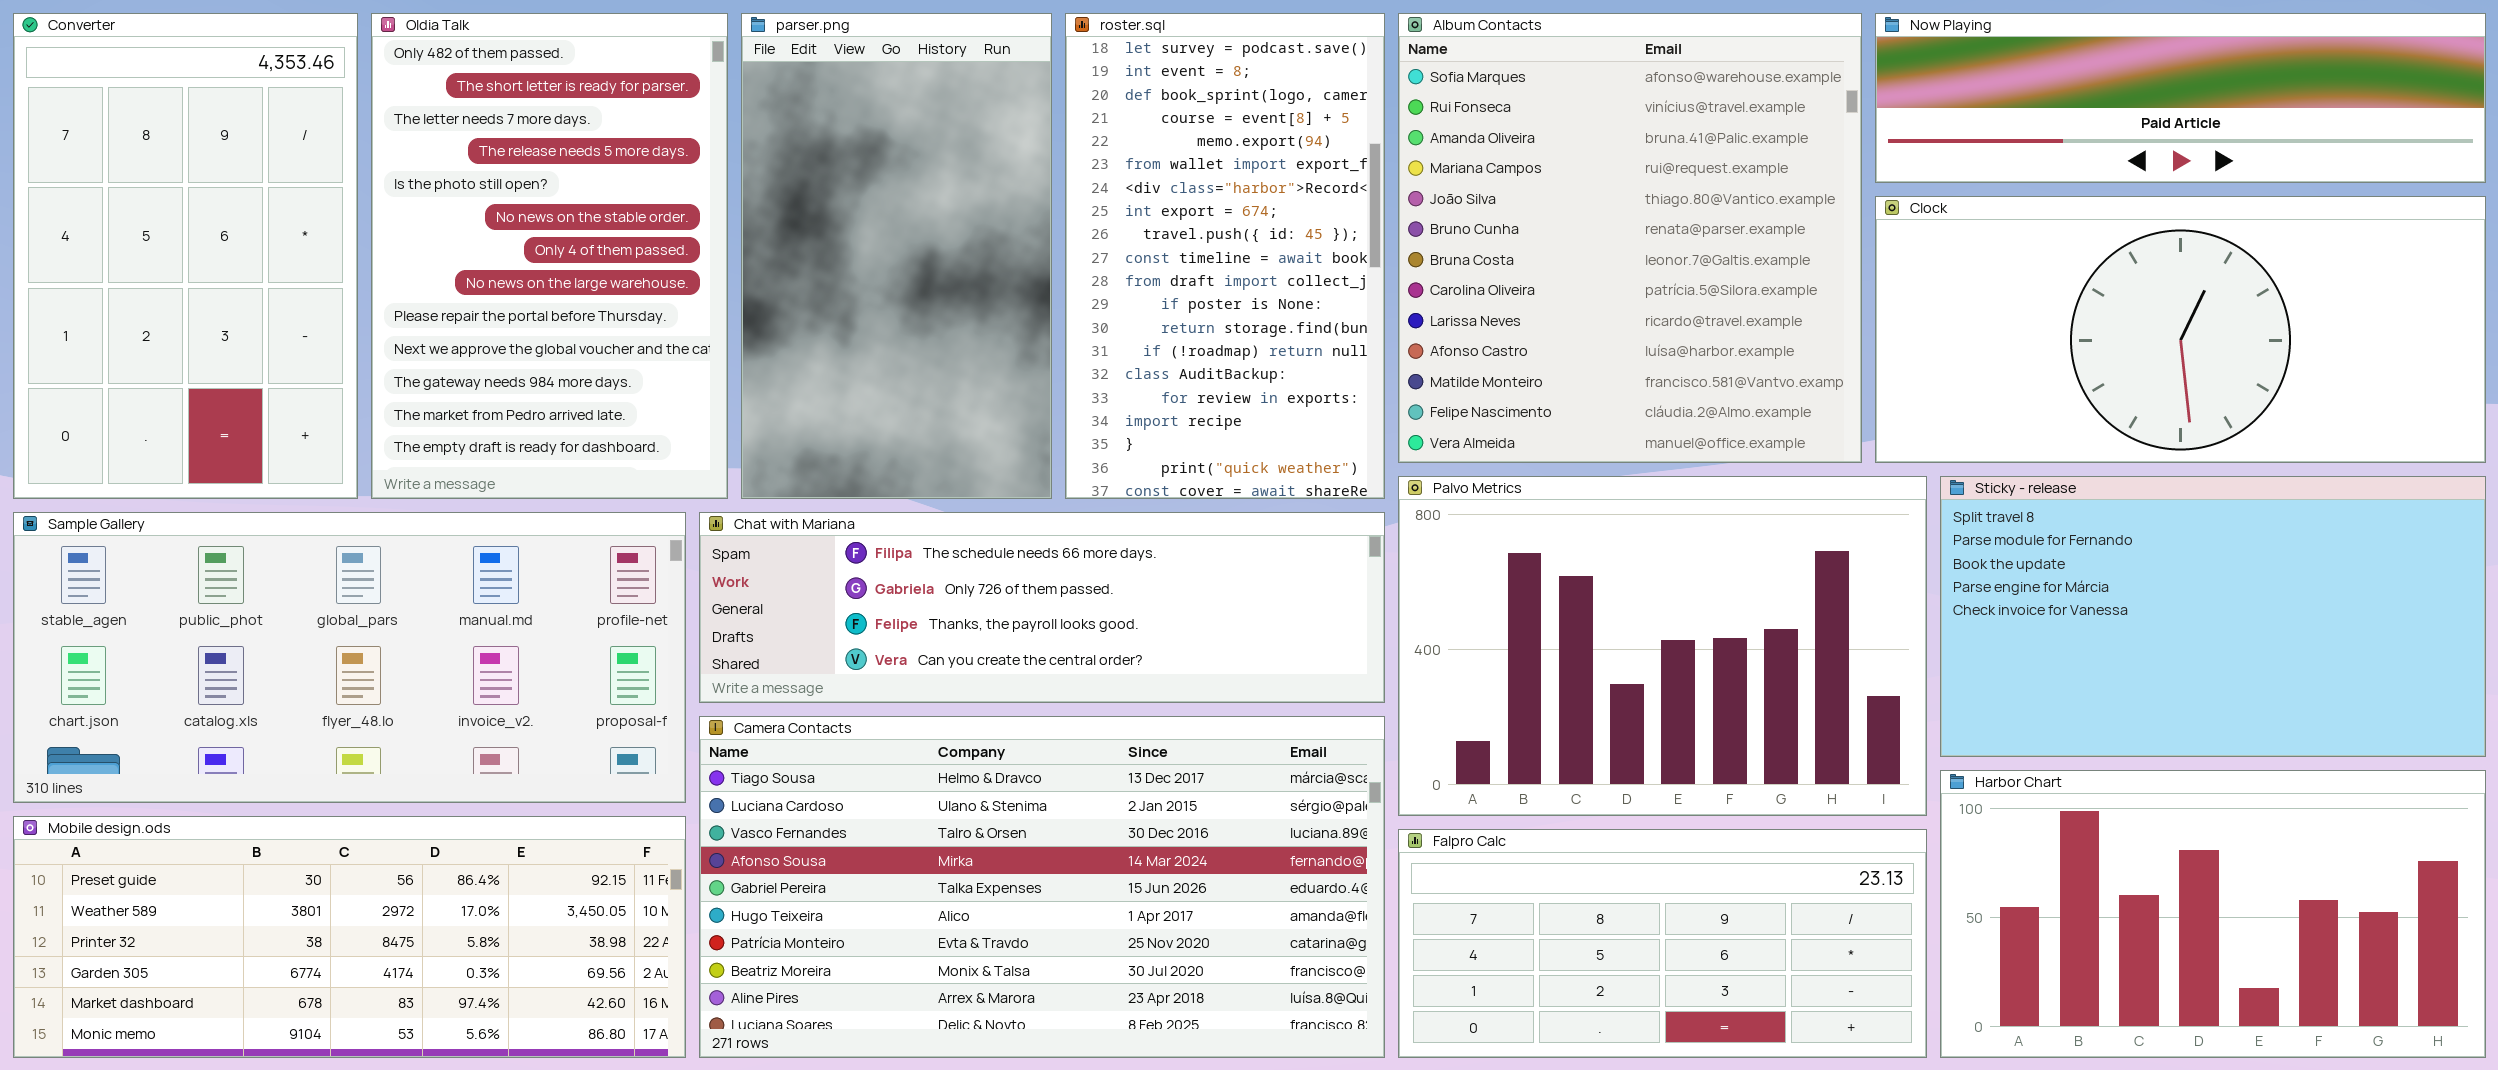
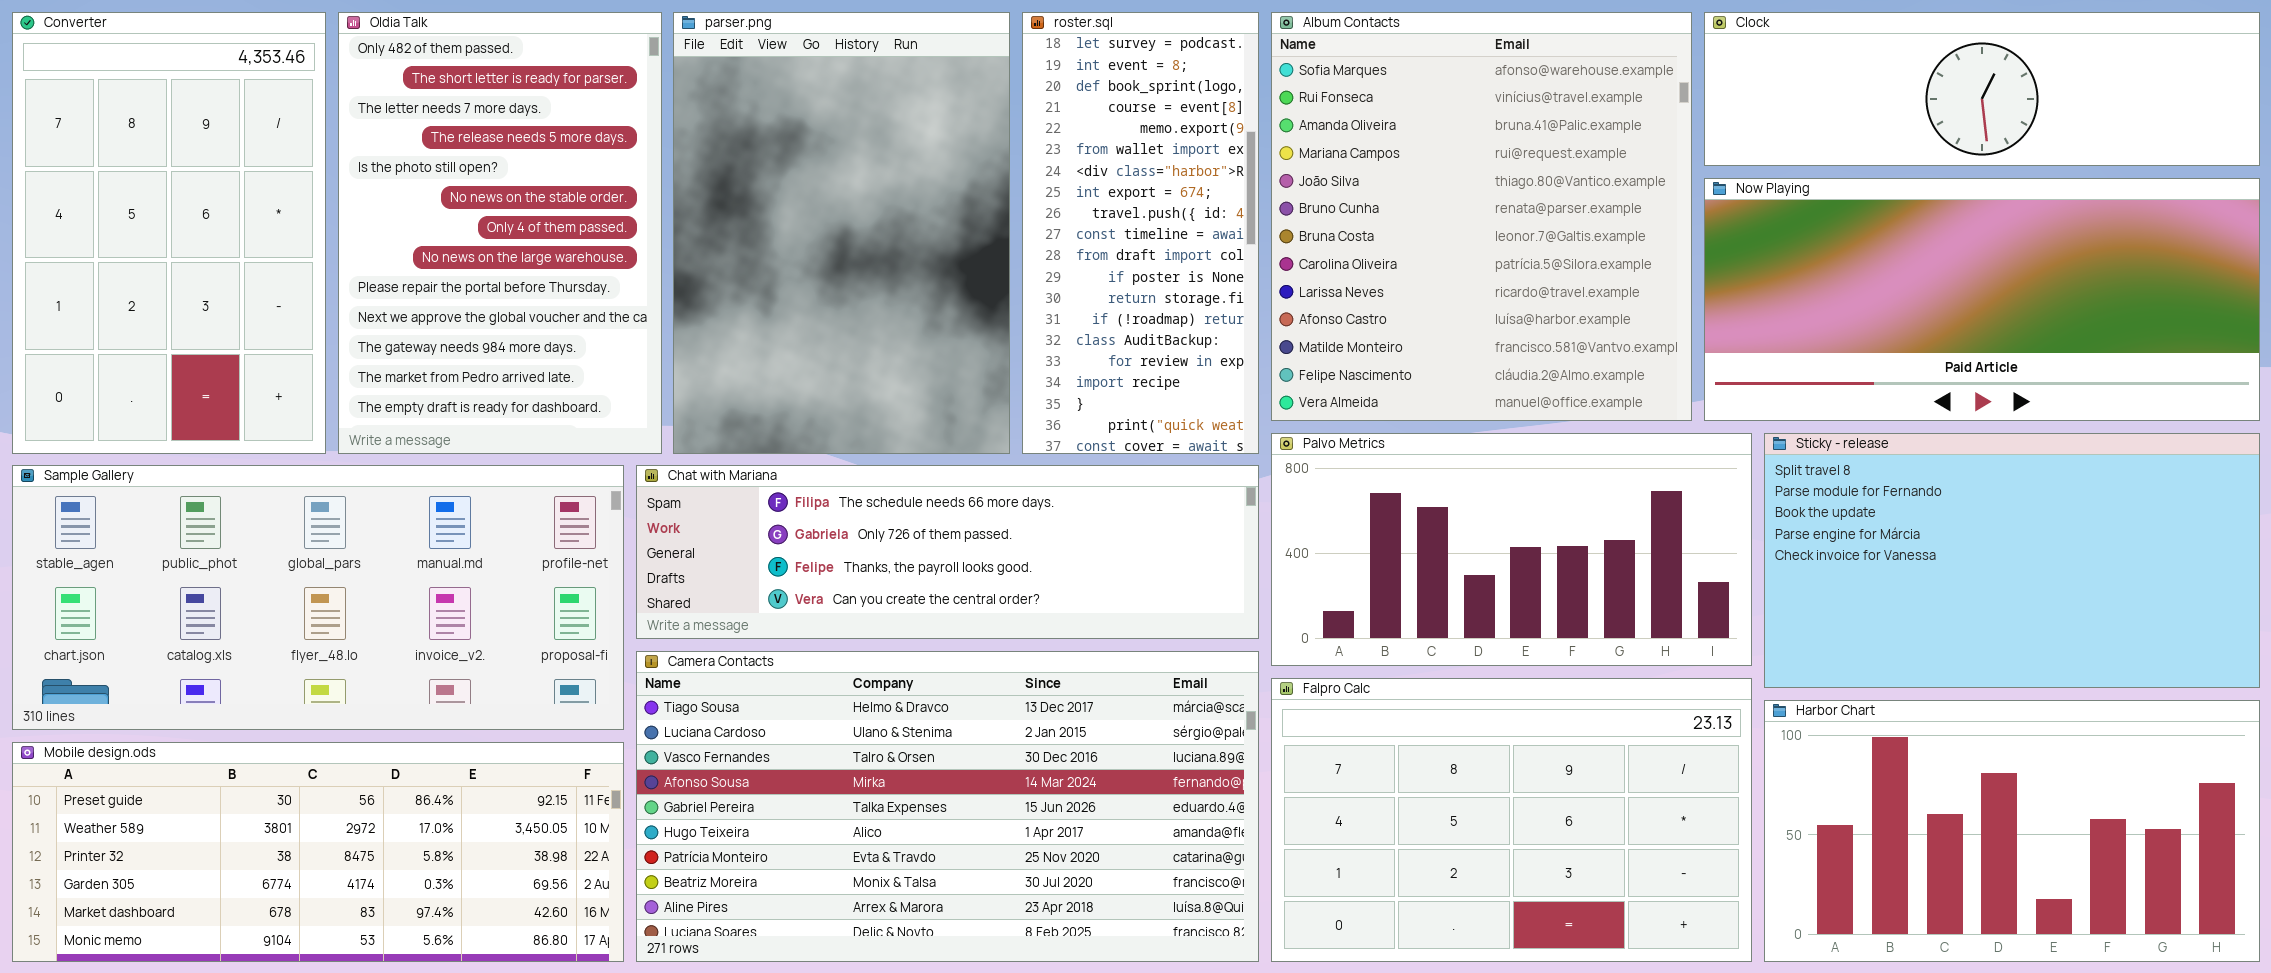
parser.png: [741,13,1052,499] -> [673,12,1010,454], resized
roster.sql: [1065,13,1385,499] -> [1022,12,1259,454], resized
Now Playing: [1875,13,2486,183] -> [1704,178,2260,421], moved, resized
Clock: [1875,196,2486,463] -> [1704,12,2260,166], moved, resized
Palvo Metrics: [1398,476,1927,816] -> [1271,433,1752,666], resized
Falpro Calc: [1398,829,1927,1058] -> [1271,678,1752,962], resized

